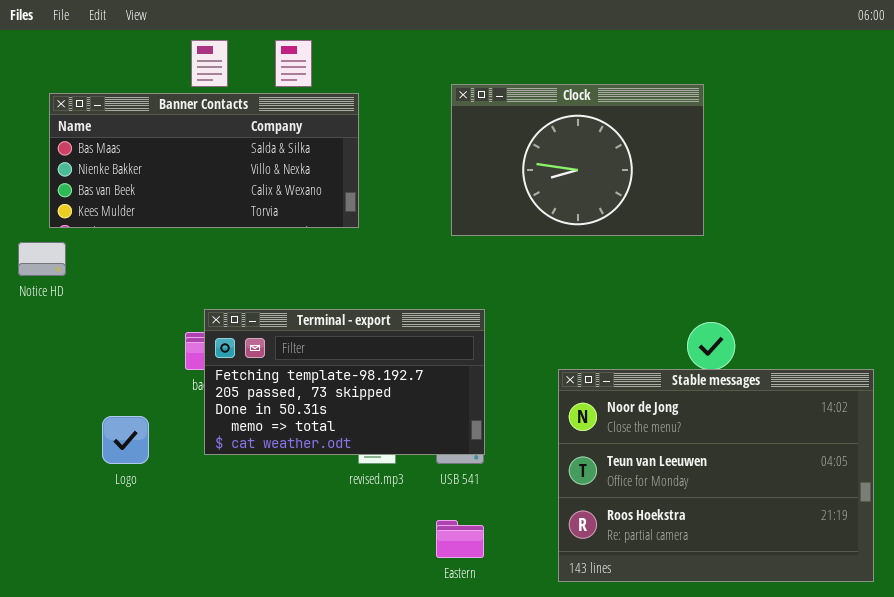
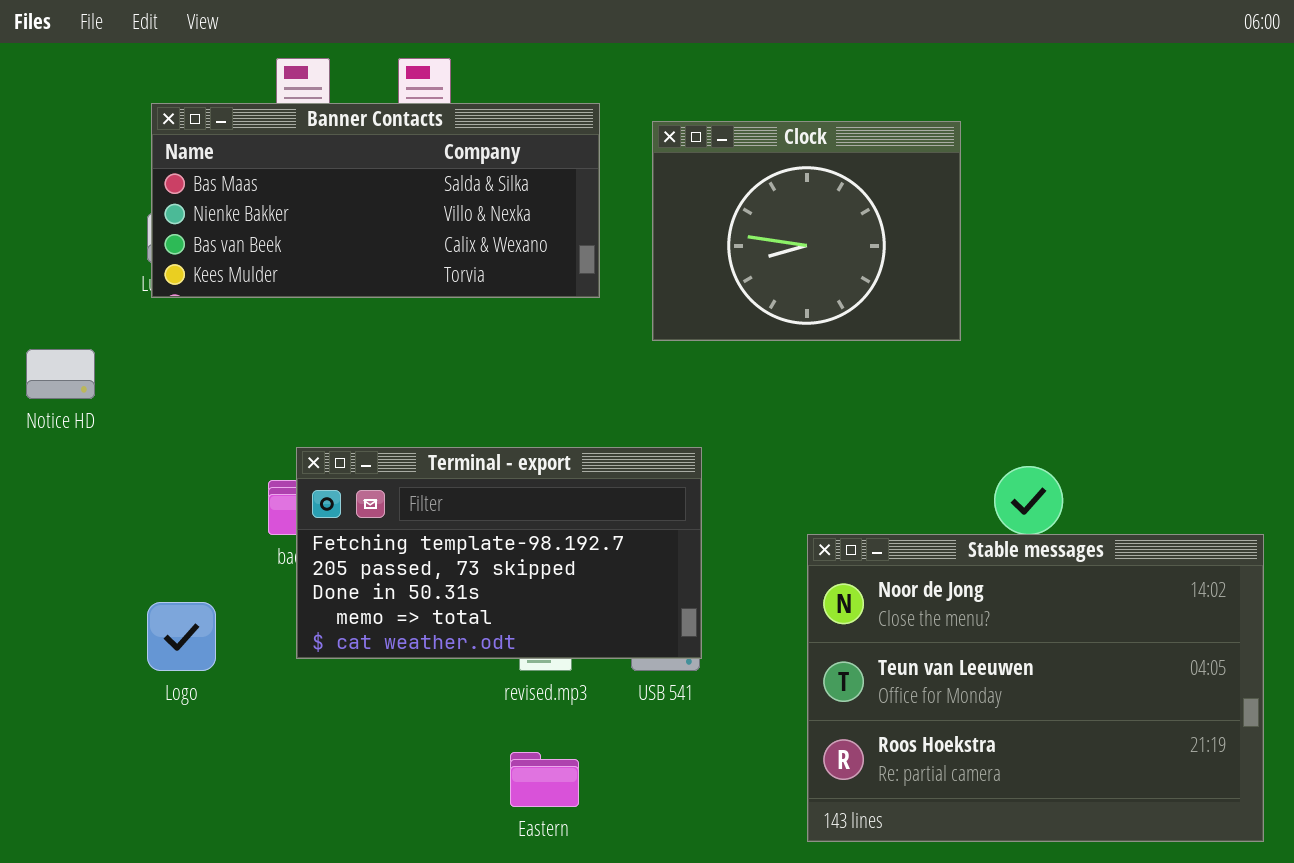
Clock: [451,84,704,236] -> [652,121,961,341], resized
Banner Contacts: [49,93,359,228] -> [151,103,600,298], moved
Eastern: [436,520,484,558] -> [510,752,579,807], moved

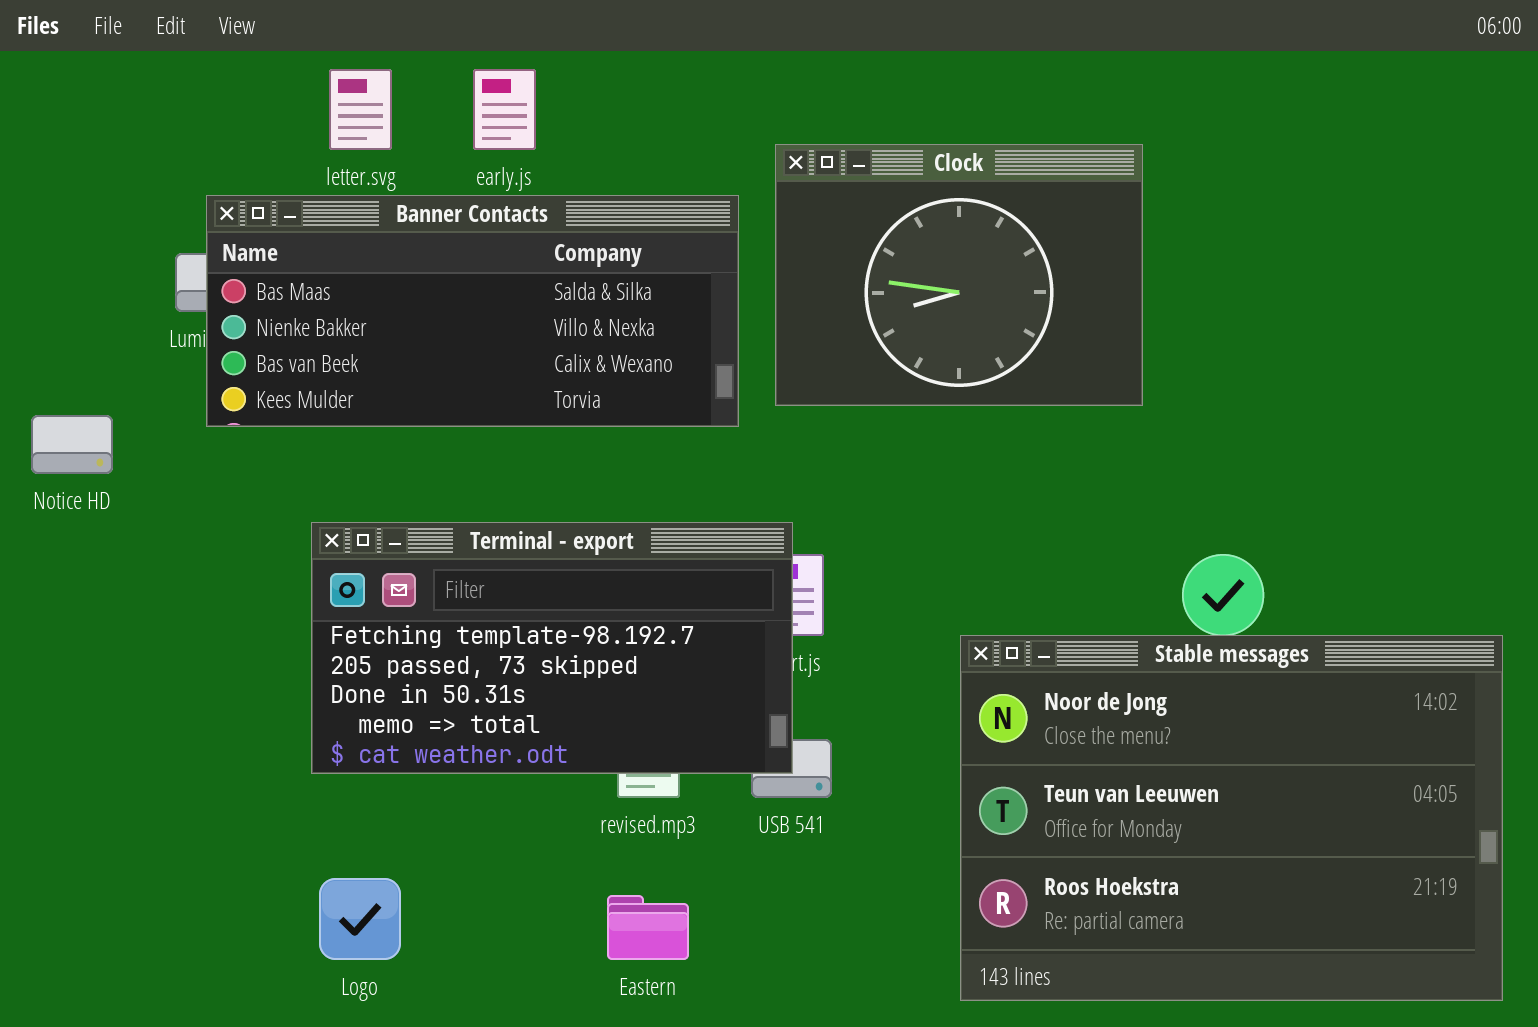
Banner Contacts: [151,103,600,298] -> [206,195,739,427], moved
Terminal - export: [296,447,702,659] -> [311,522,793,774], moved
Logo: [147,602,216,671] -> [319,878,401,960], moved

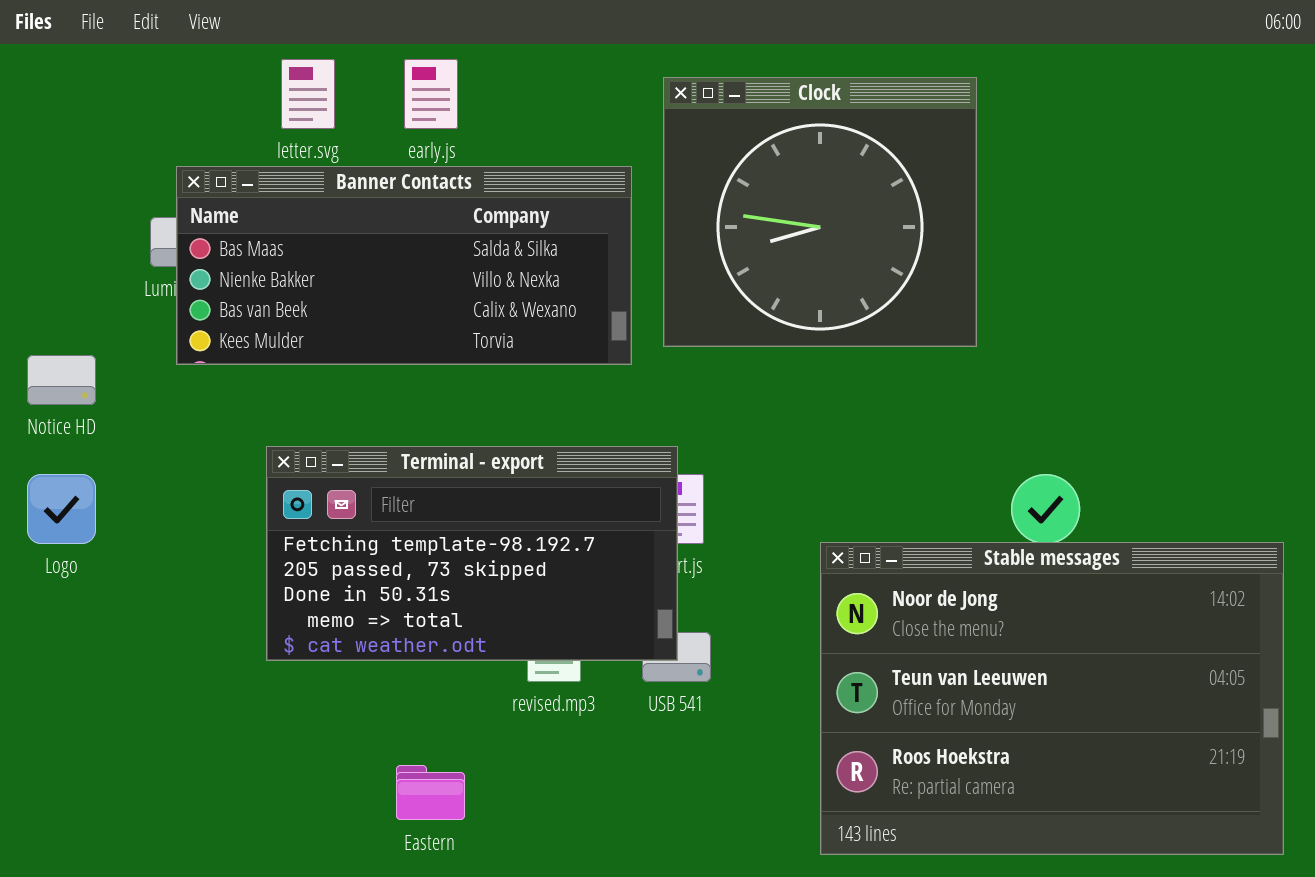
Clock: [775,144,1143,406] -> [663,77,977,347], resized
Logo: [319,878,401,960] -> [27,474,96,544], moved
Eastern: [607,895,689,960] -> [396,765,465,820], moved

